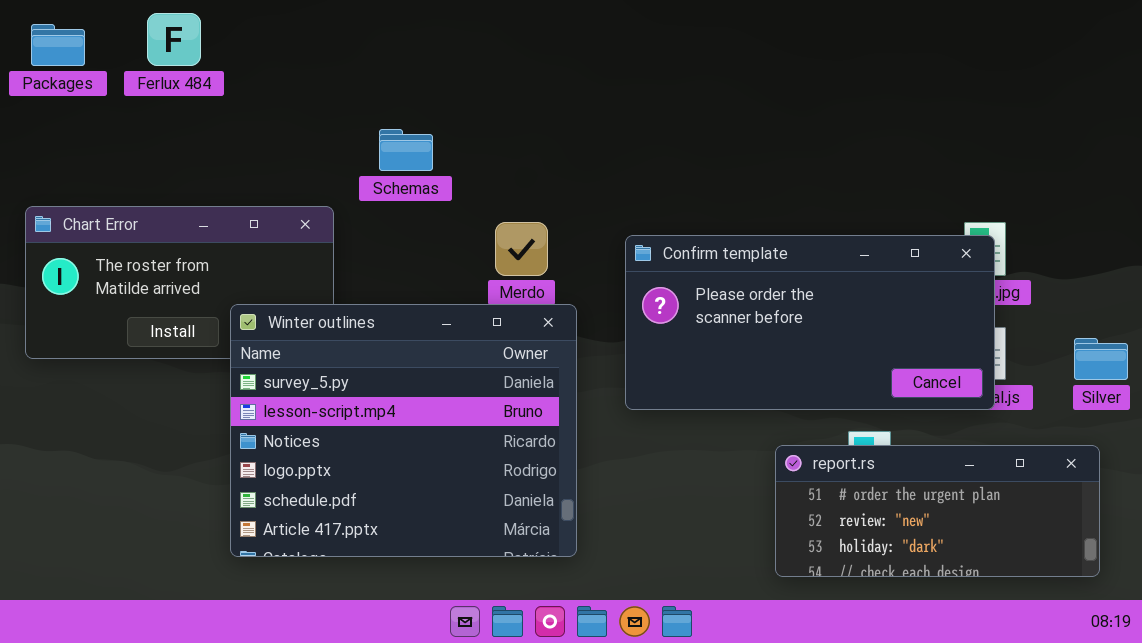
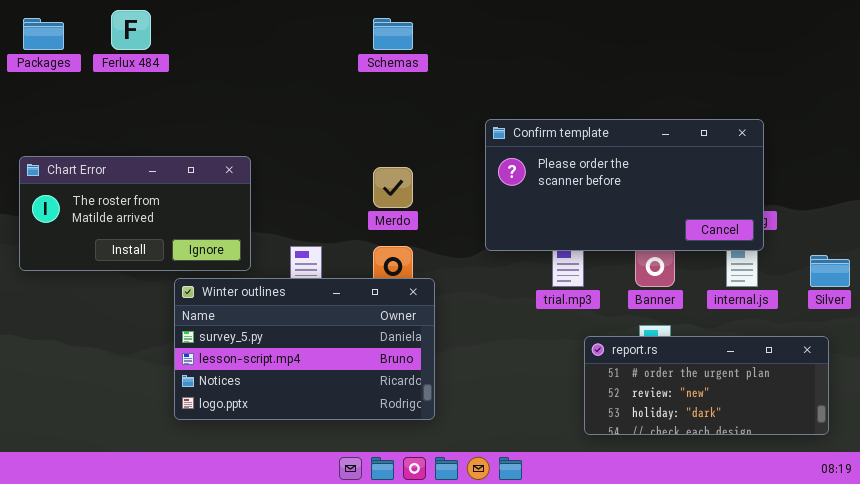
Schemas: [379,129,433,171] -> [373,18,413,50], moved
Confirm template: [625,235,995,410] -> [485,119,764,251], moved
Winter outlines: [230,304,577,557] -> [174,278,435,420], resized

